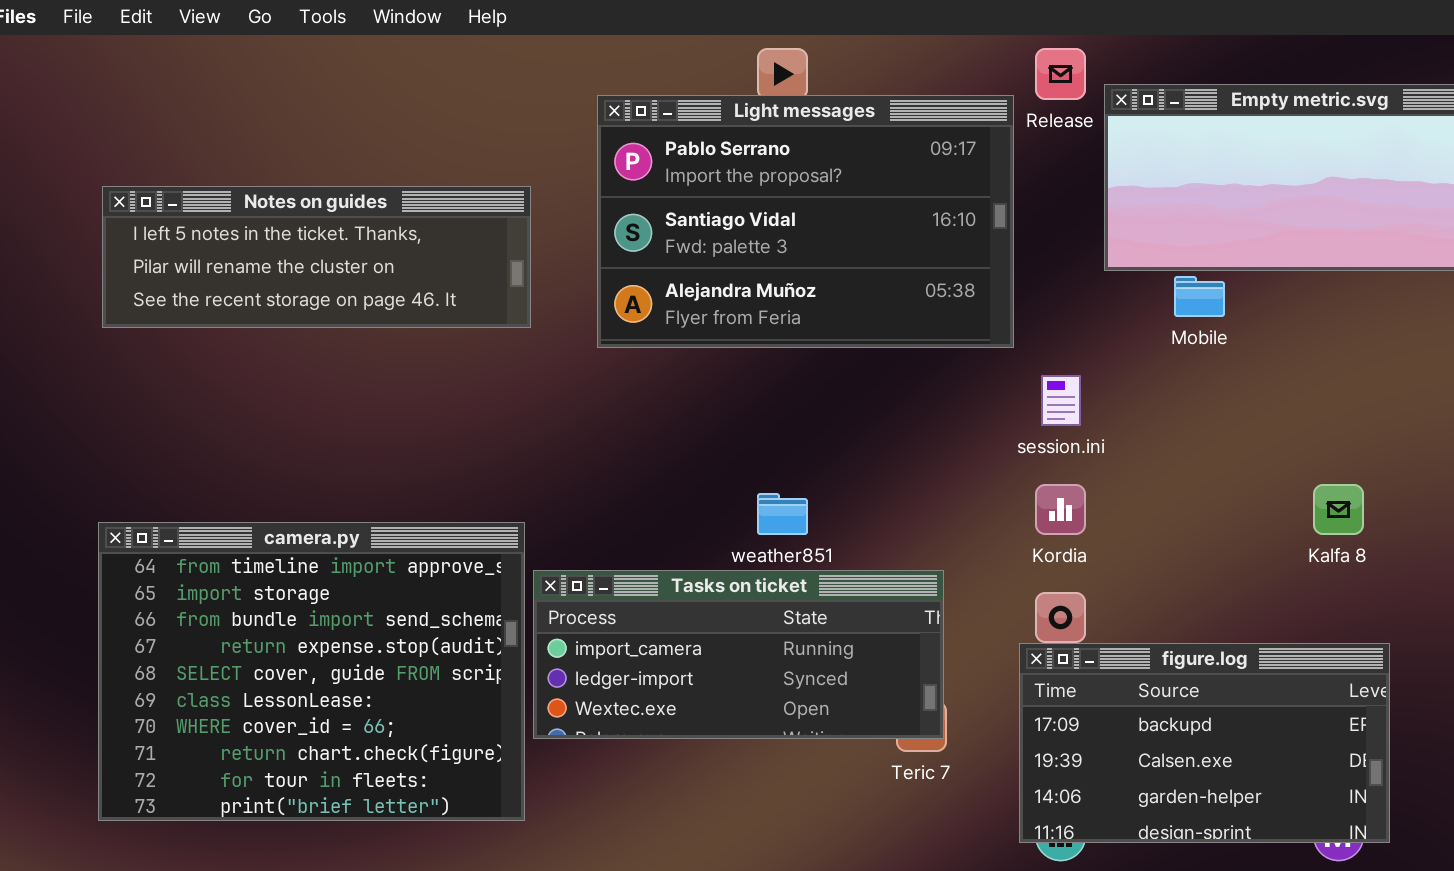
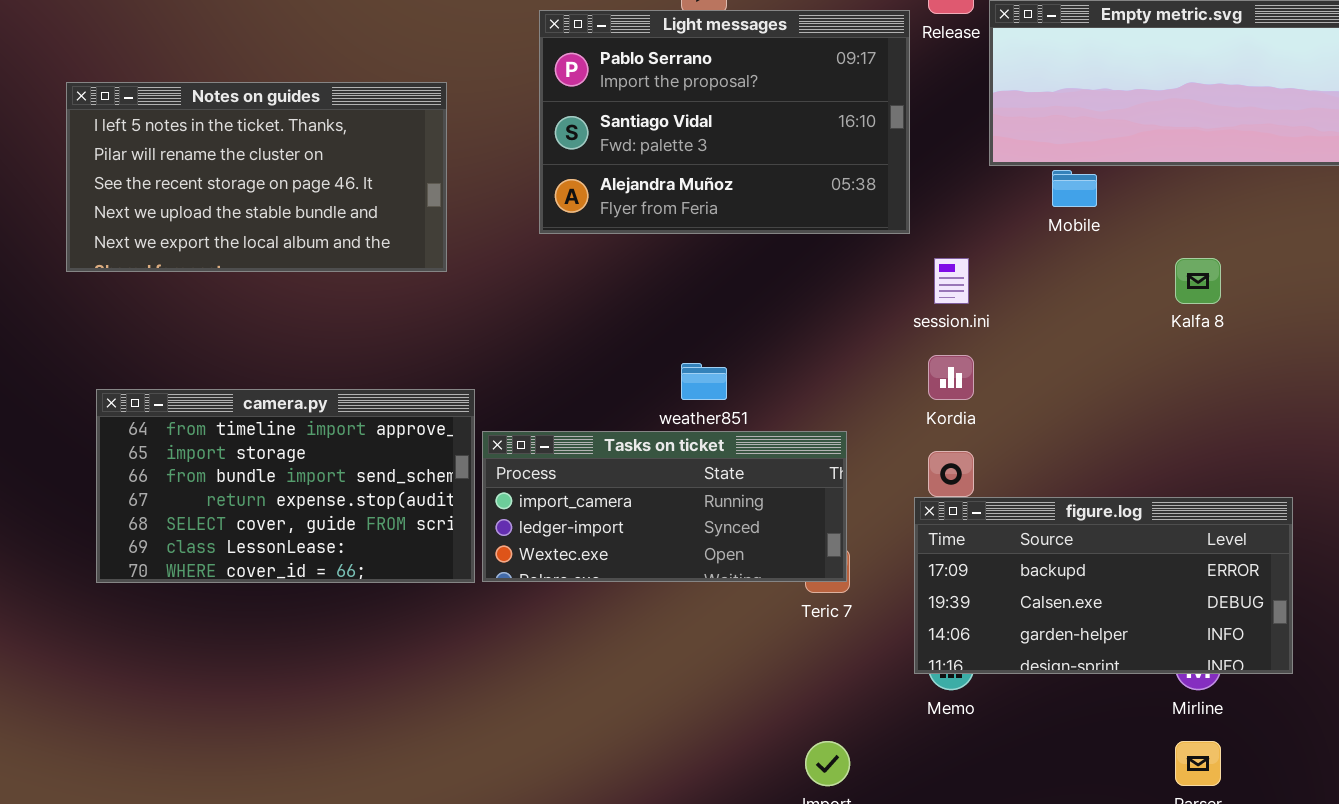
Notes on guides: [102,186,531,328] -> [66,82,447,272], moved, resized
Kalfa 8: [1313,484,1364,535] -> [1175,258,1221,304], moved
camera.py: [98,522,525,821] -> [96,389,475,583], resized
figure.log: [1019,643,1390,843] -> [914,497,1293,674], resized

